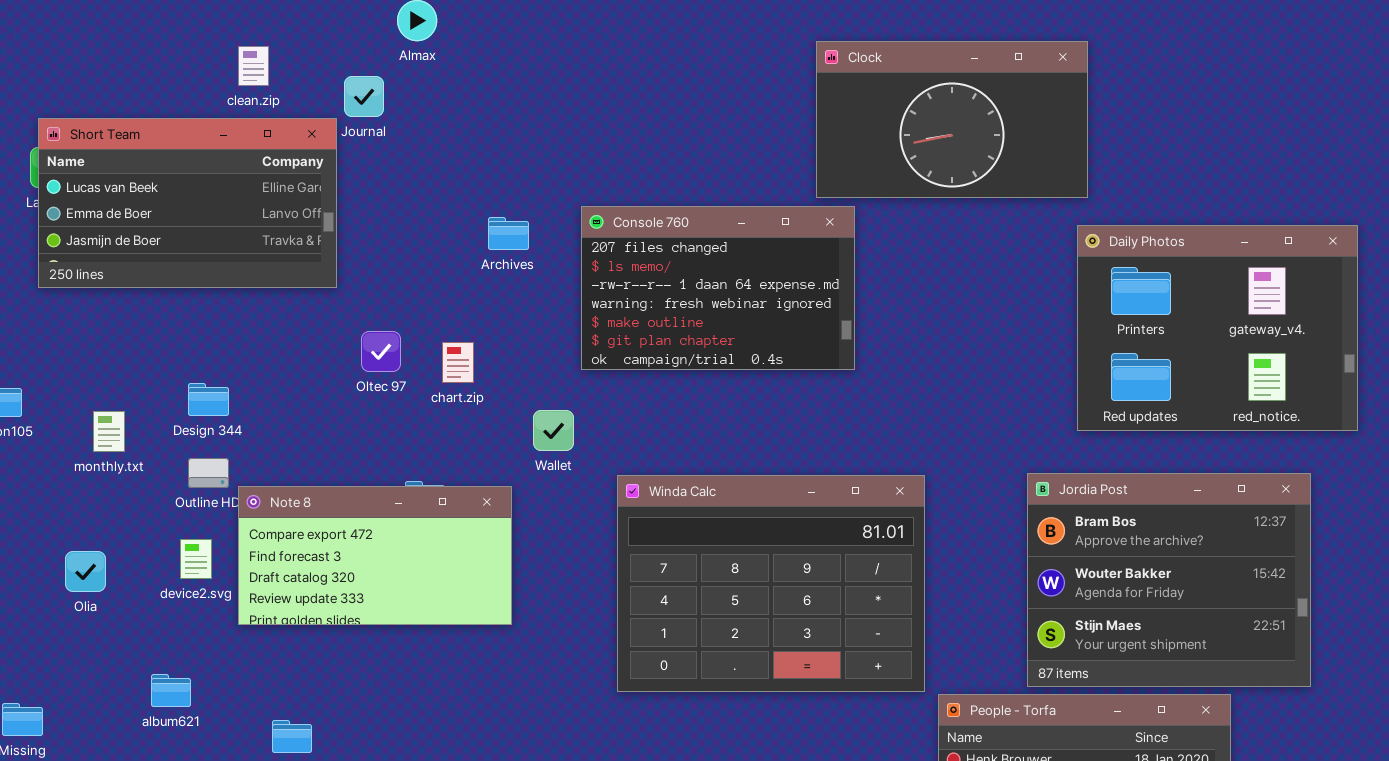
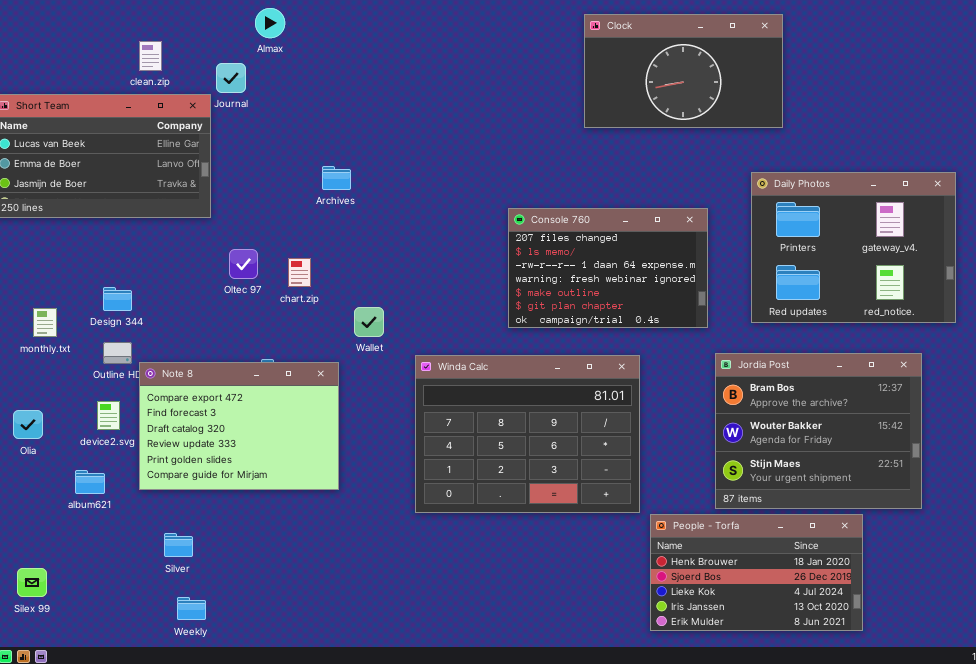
Clock: [816,41,1088,198] -> [584,14,783,128], moved
Console 760: [581,206,855,370] -> [508,208,708,328], moved
Note 8: [238,486,512,625] -> [139,362,339,490], resized
album621: [151,674,191,707] -> [75,470,105,494], moved

